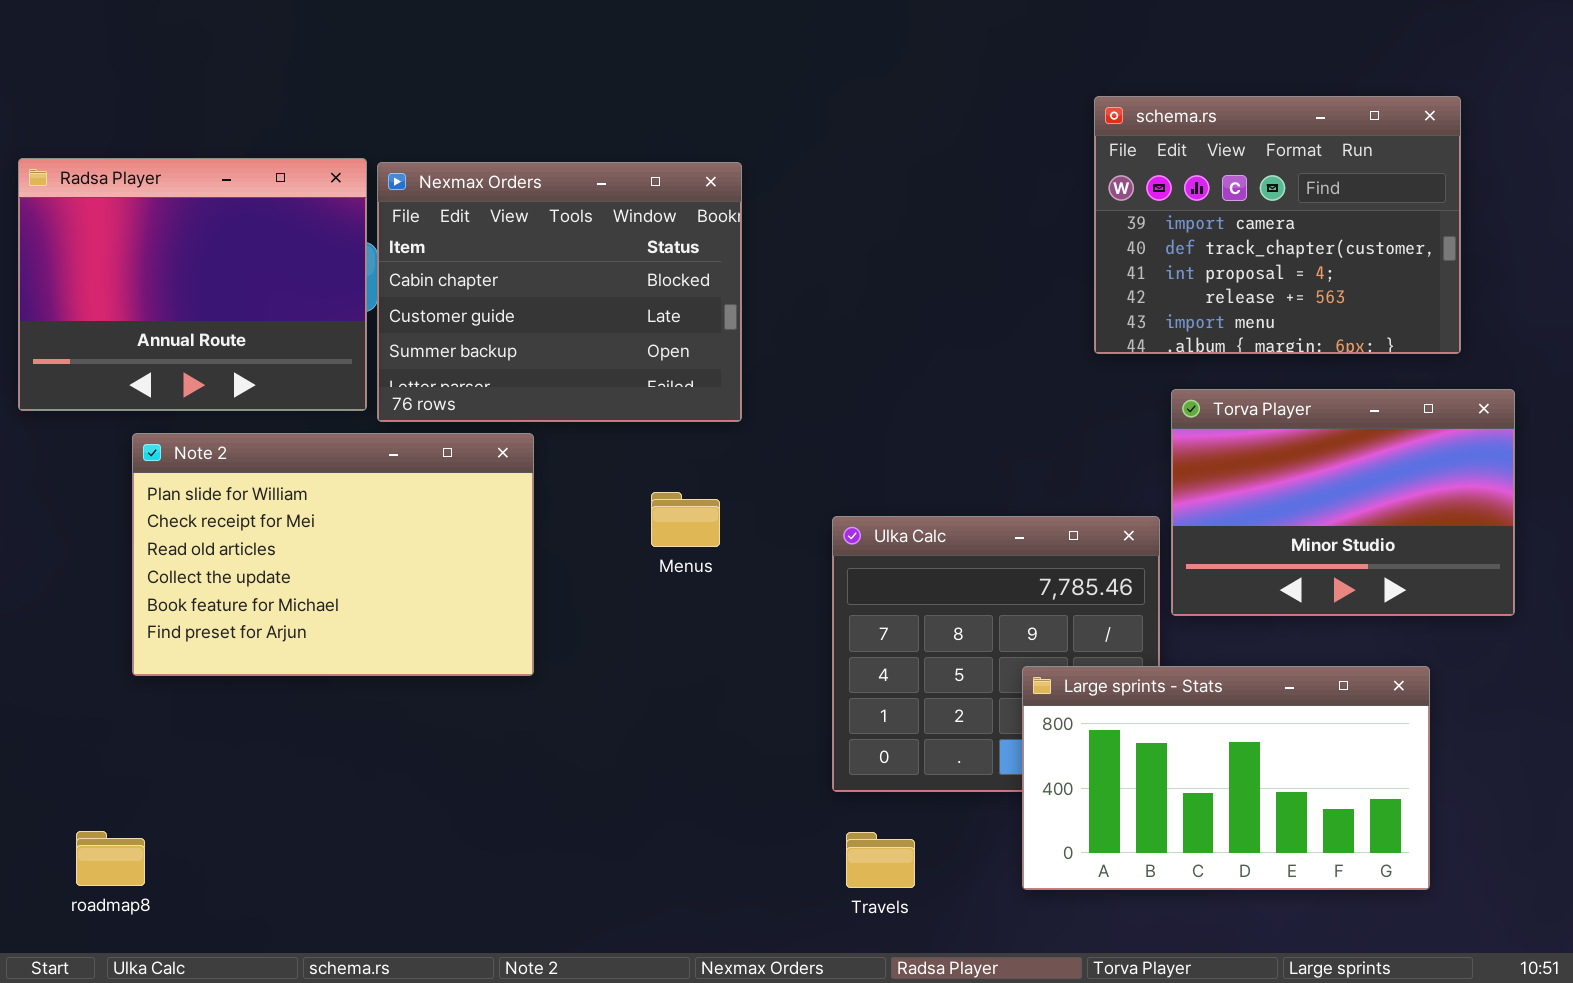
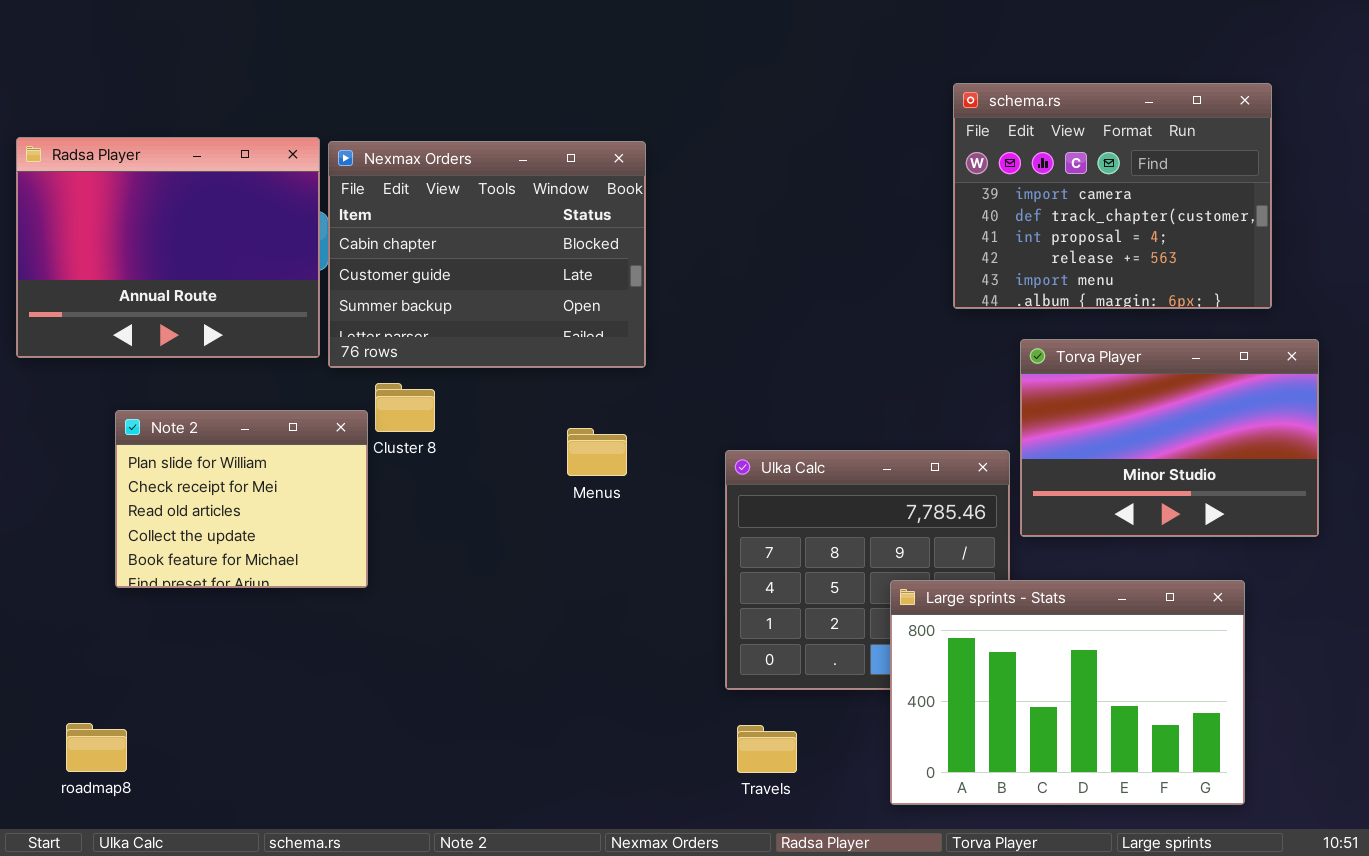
Note 2: [132,433,534,676] -> [115,410,368,588], resized
Large sprints - Stats: [1022,666,1430,890] -> [890,580,1245,805], resized

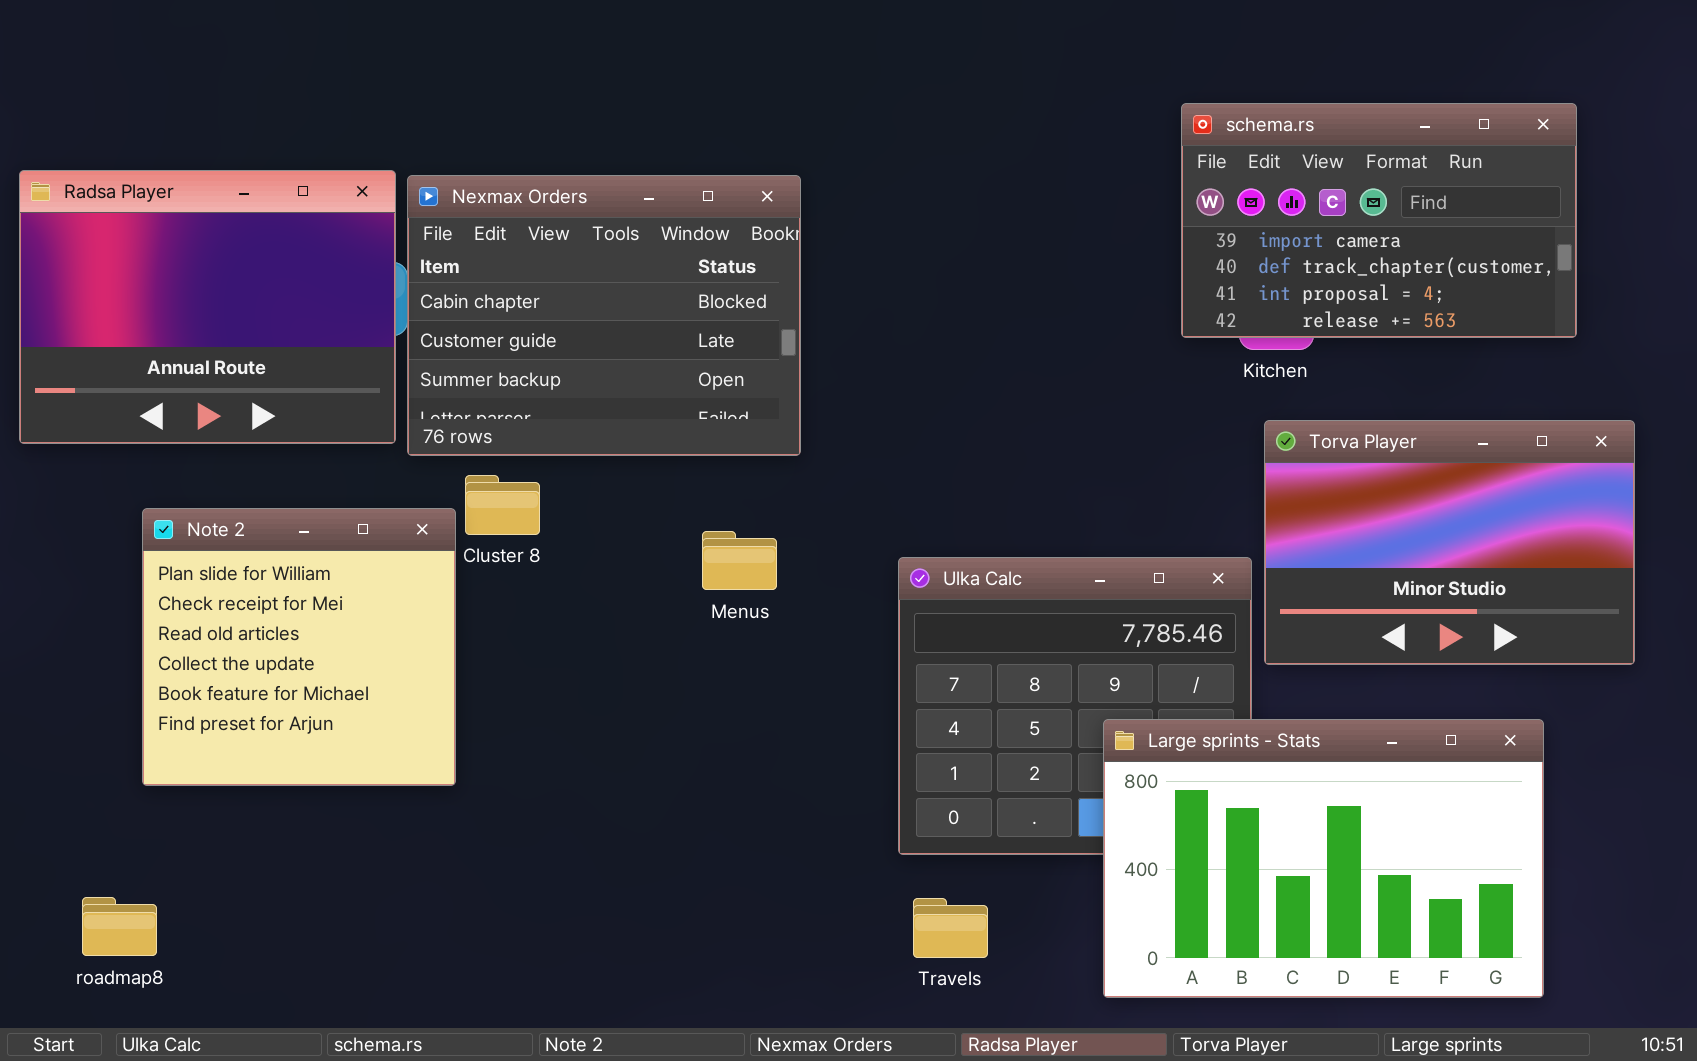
schema.rs: [953,83,1272,309] -> [1181,103,1577,338], resized
Note 2: [115,410,368,588] -> [142,508,456,786], resized

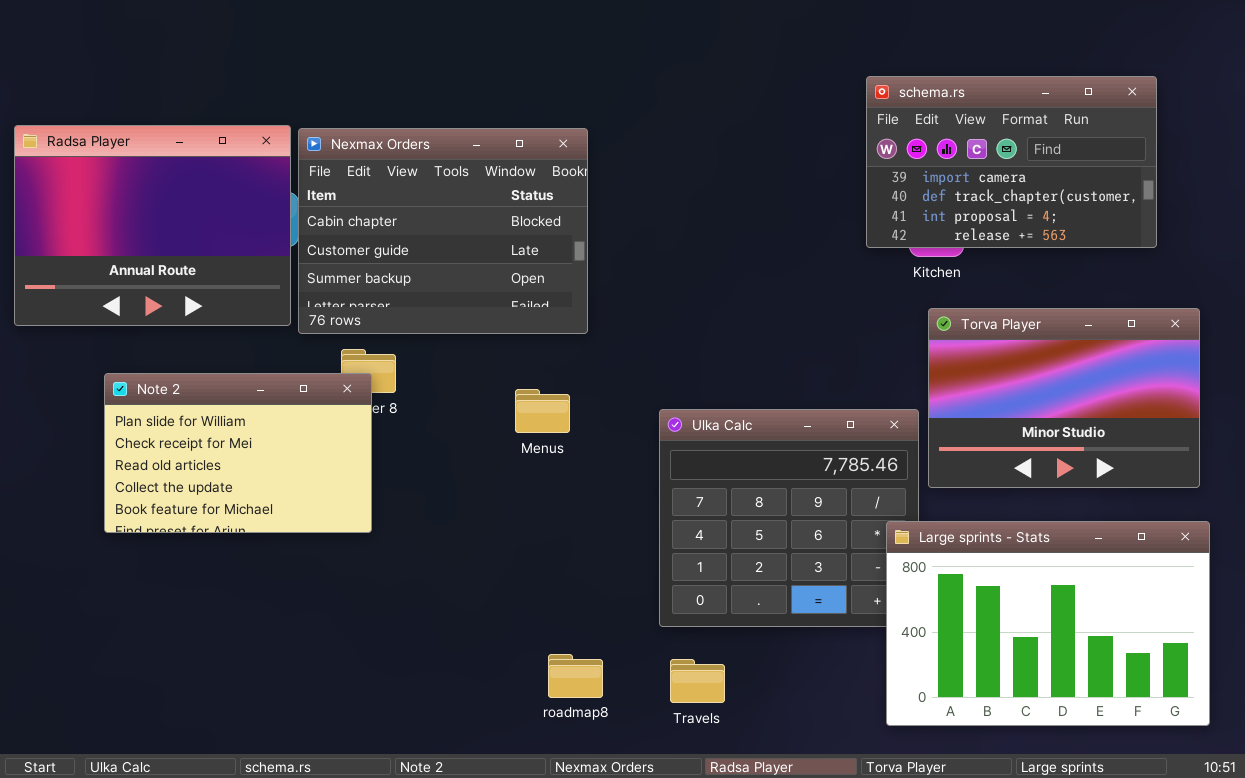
Note 2: [142,508,456,786] -> [104,373,372,533], resized
Large sprints - Stats: [1103,719,1544,998] -> [886,521,1210,726], moved
roadmap8: [82,897,157,956] -> [548,654,603,698], moved

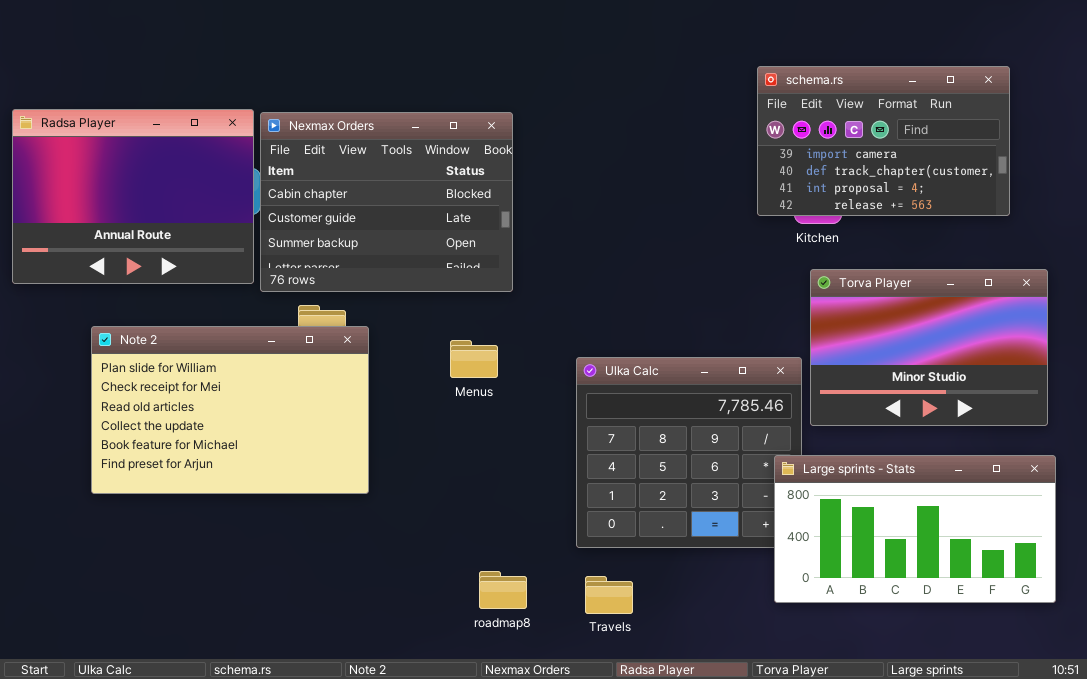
Note 2: [104,373,372,533] -> [91,326,369,494], resized
Large sprints - Stats: [886,521,1210,726] -> [774,455,1056,603], resized

